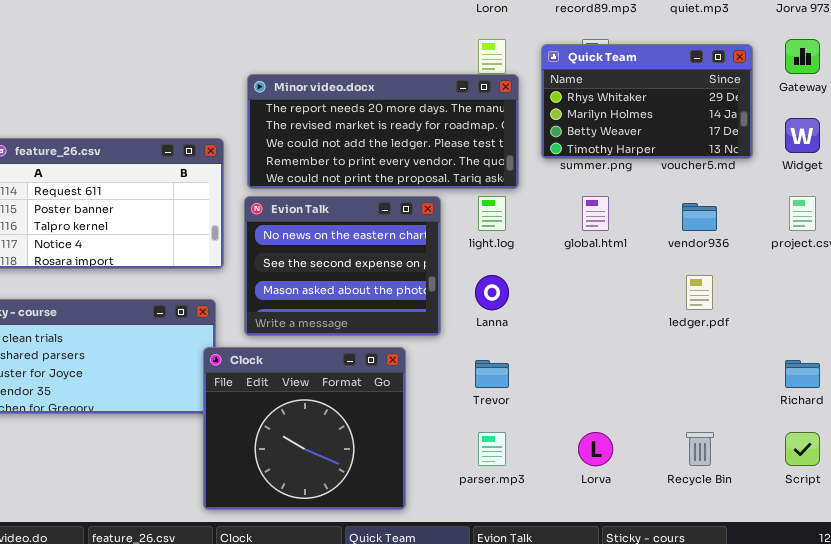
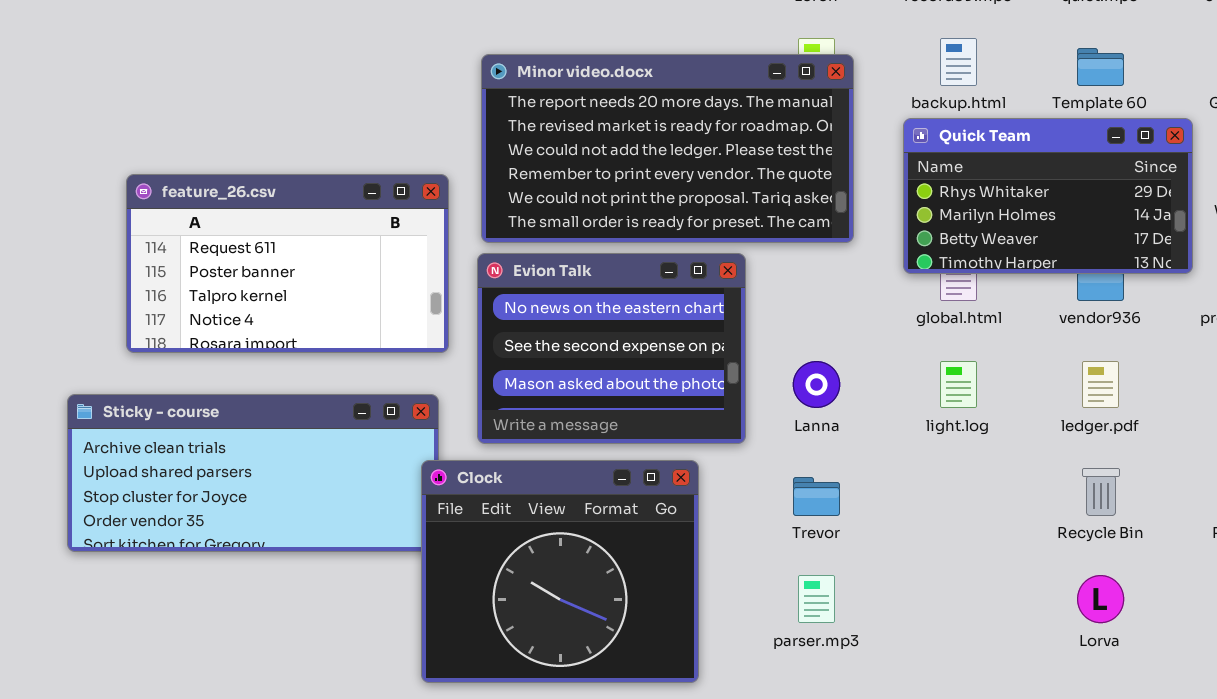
Quick Team: [541,44,753,159] -> [903,118,1193,274], moved
Minor video.docx: [247,74,519,189] -> [481,54,854,243], resized
light.log: [478,196,506,231] -> [940,361,977,408], moved
Lorva: [578,432,613,466] -> [1077,575,1124,623], moved
Recycle Bin: [686,432,714,466] -> [1082,468,1120,516], moved

